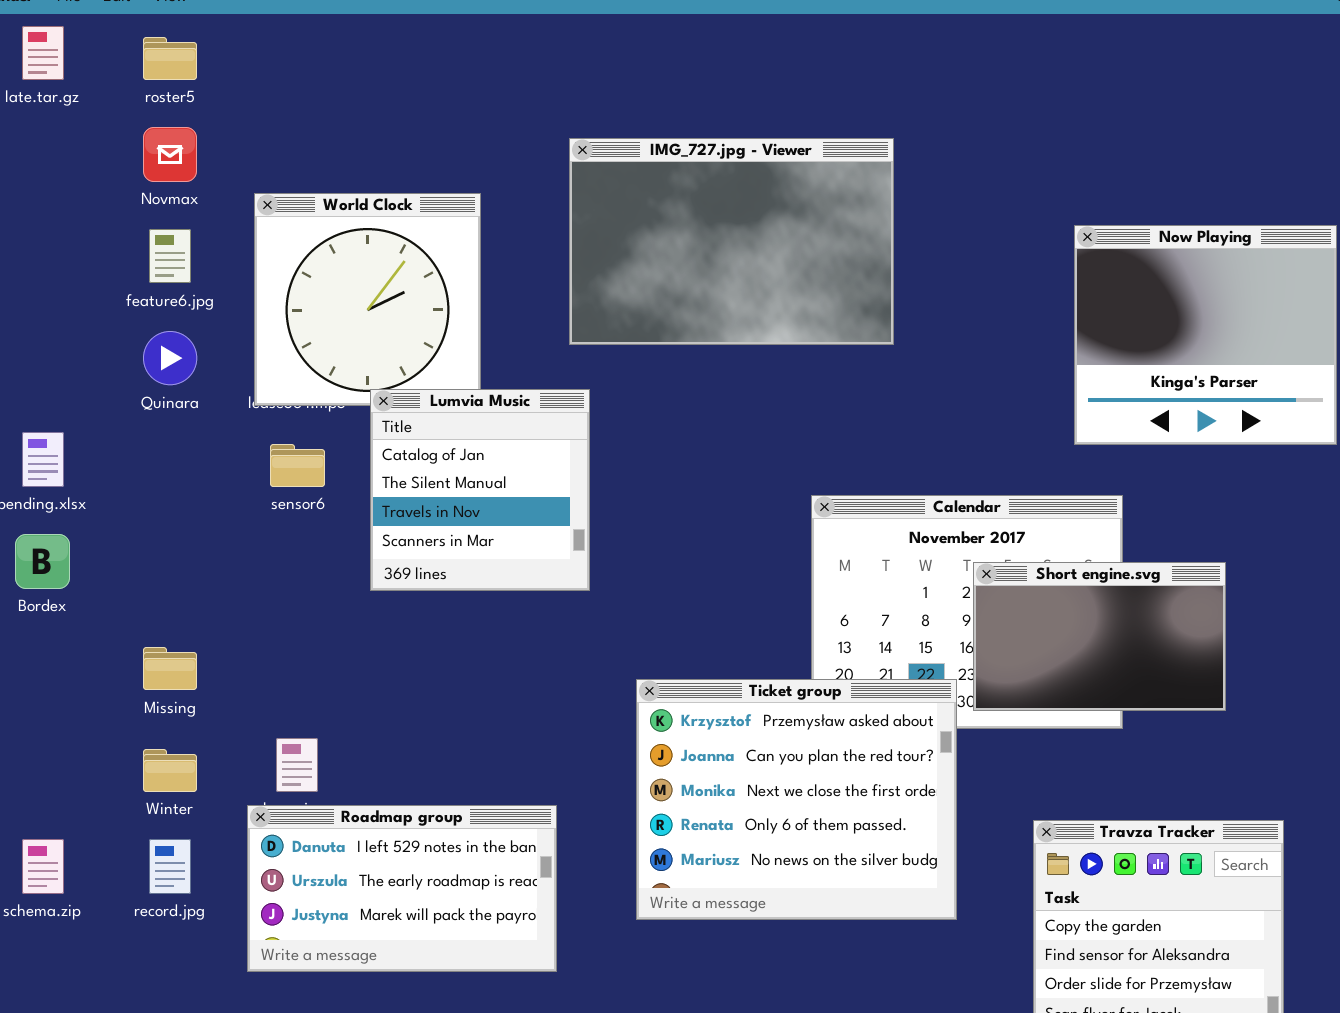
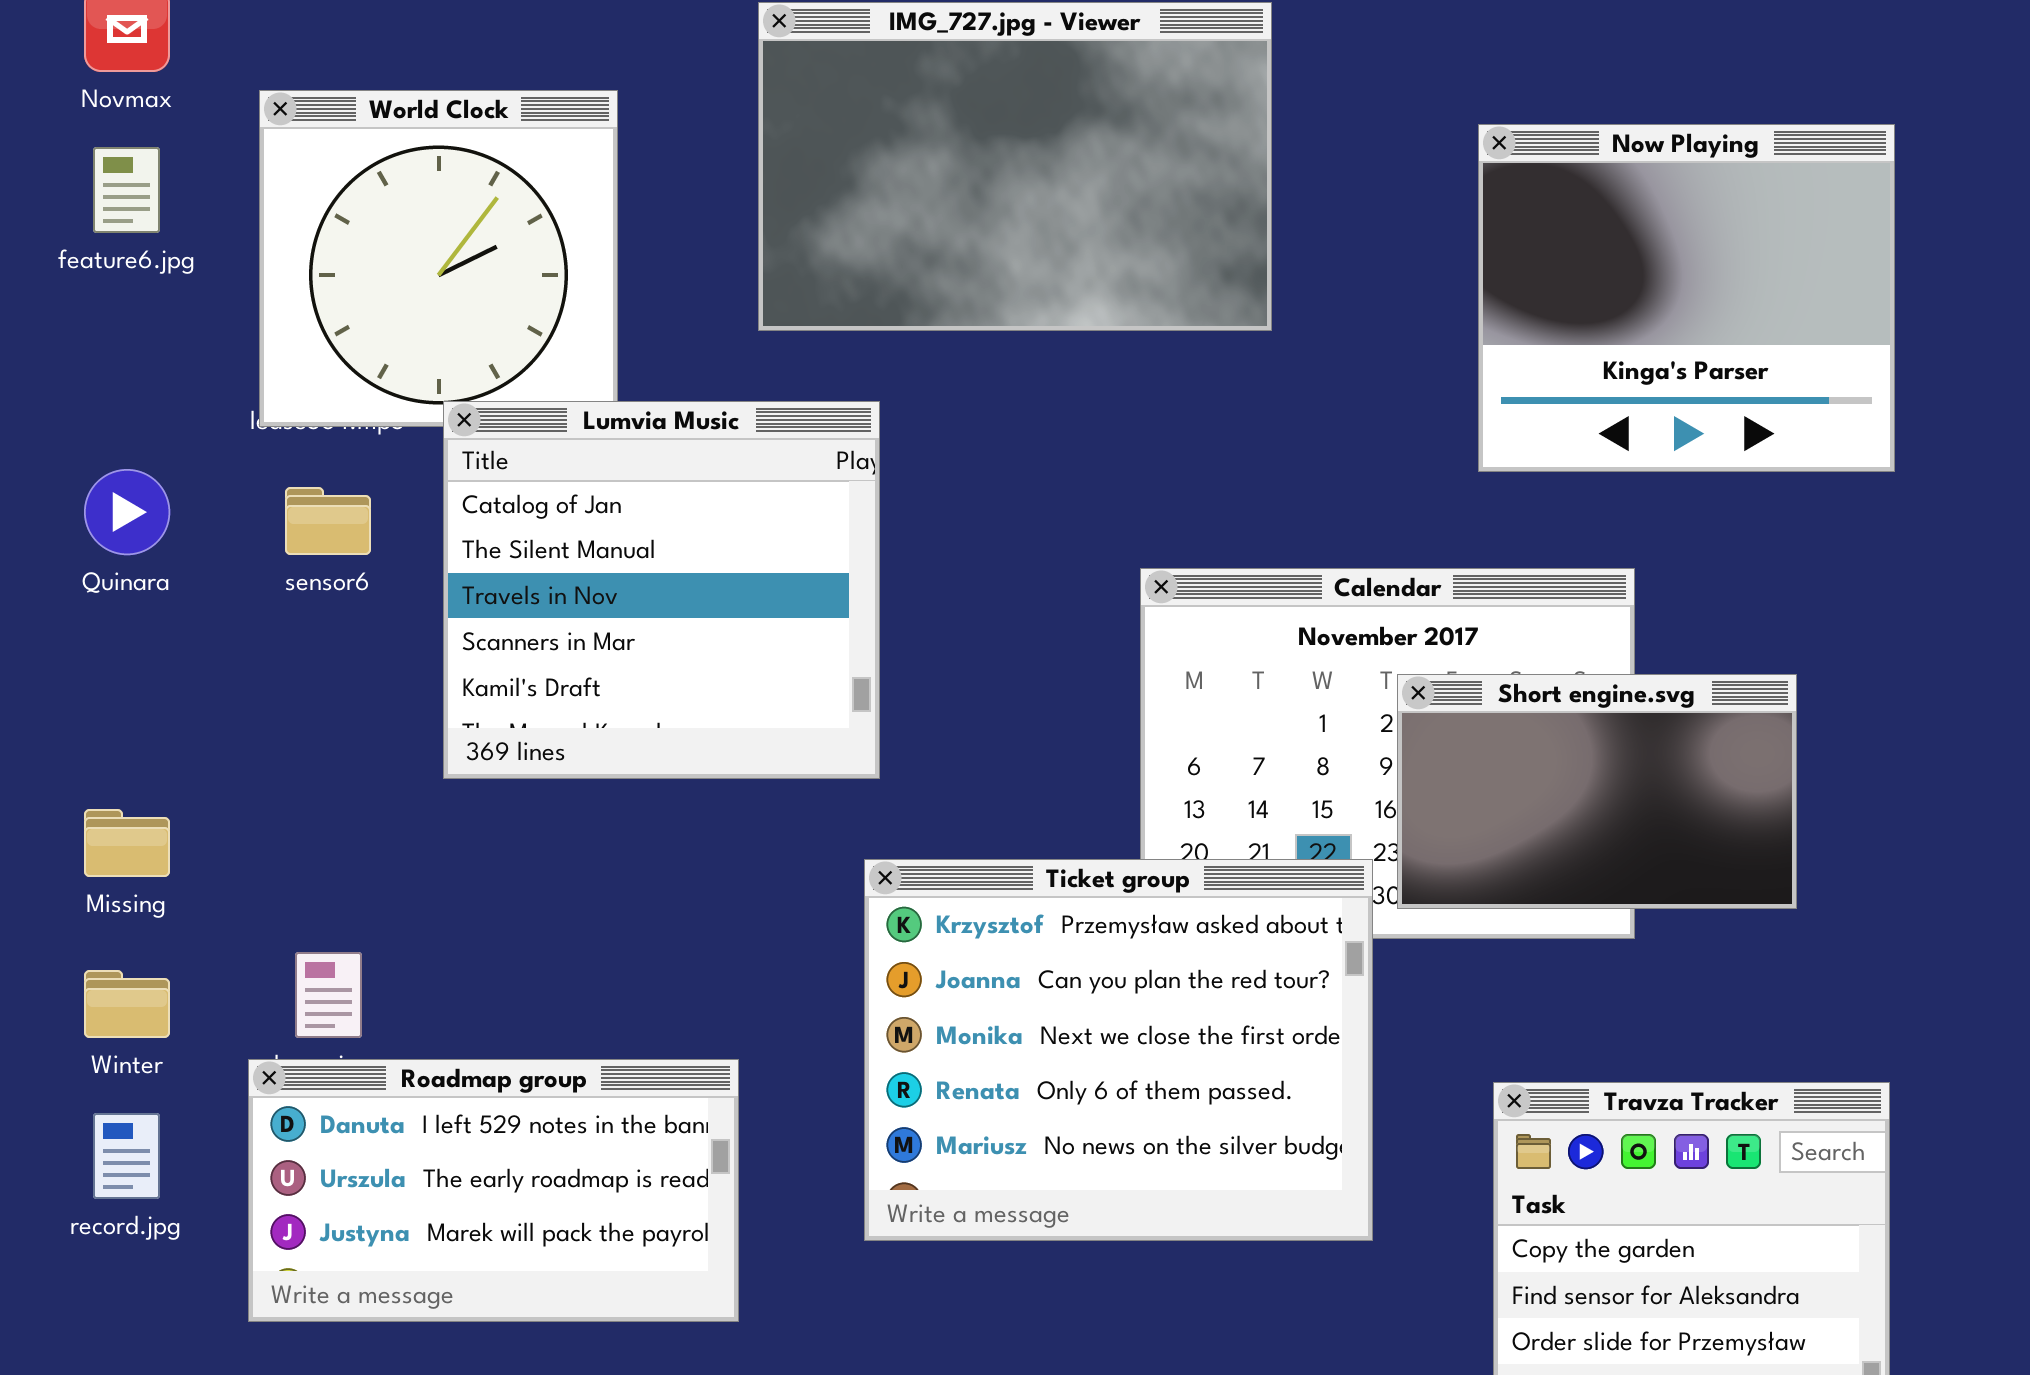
Now Playing: [1074,225,1337,445] -> [1478,124,1895,472], moved
Quinara: [143,331,197,385] -> [84,469,170,555], moved
Lumvia Music: [370,389,590,591] -> [443,401,880,779], resized

